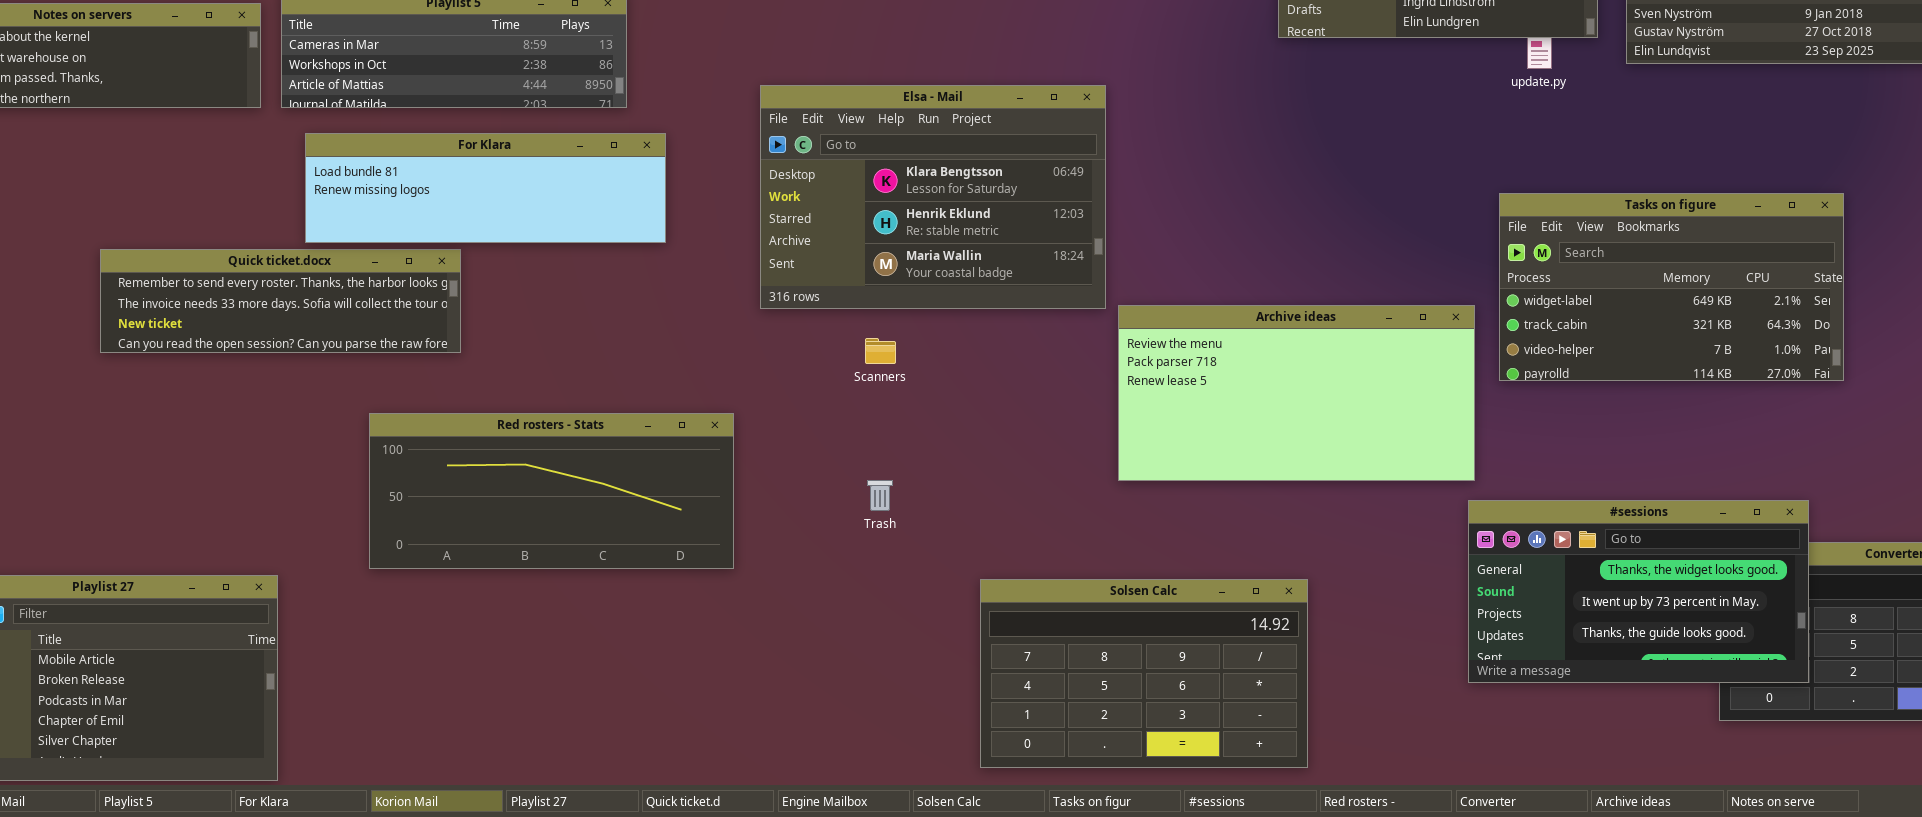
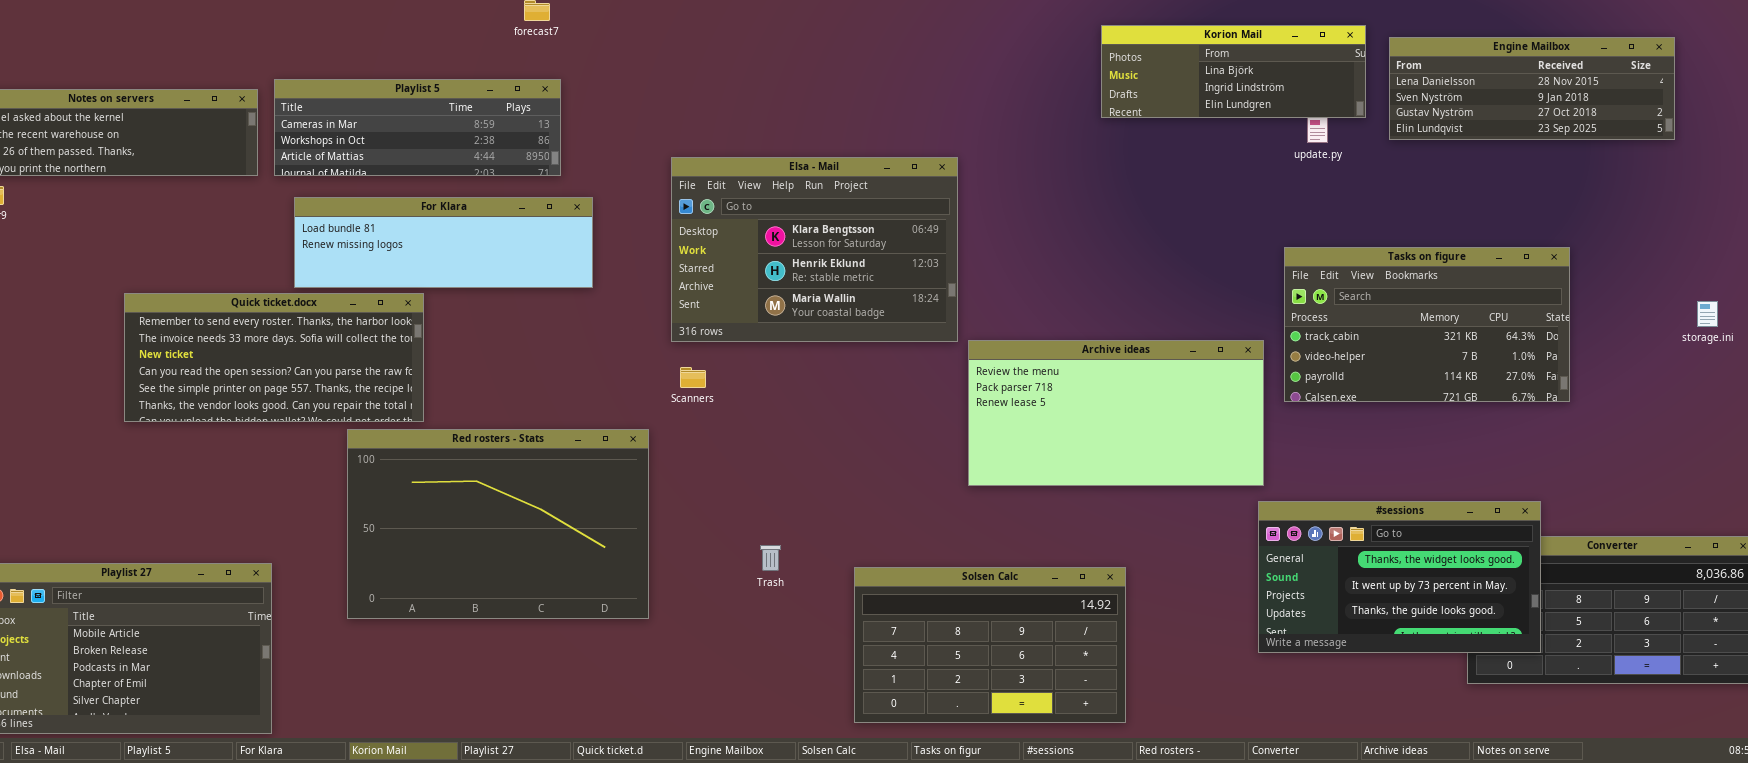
Tasks on figure: [1499,193,1844,381] -> [1284,247,1570,402], scrolled down 1 row
Quick ticket.docx: [100,249,461,353] -> [124,293,424,422], resized
Scanners: [865,338,896,364] -> [680,367,706,388], moved
Red rosters - Stats: [369,413,734,569] -> [347,429,649,619], resized
Trash: [867,480,893,511] -> [760,545,781,571], moved

